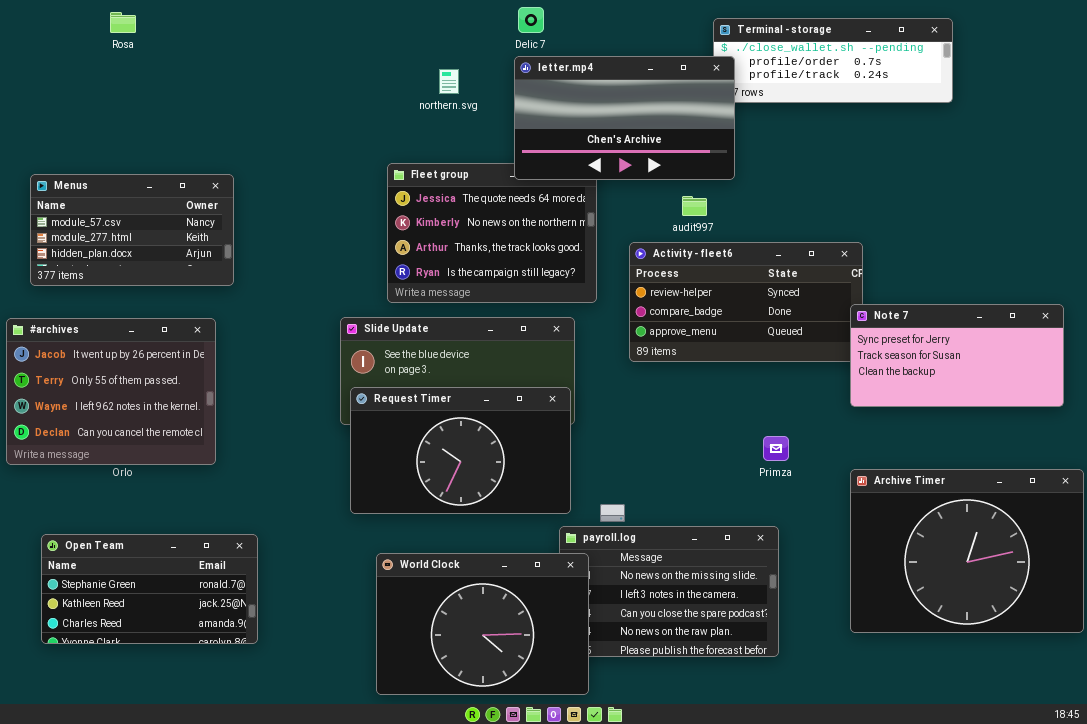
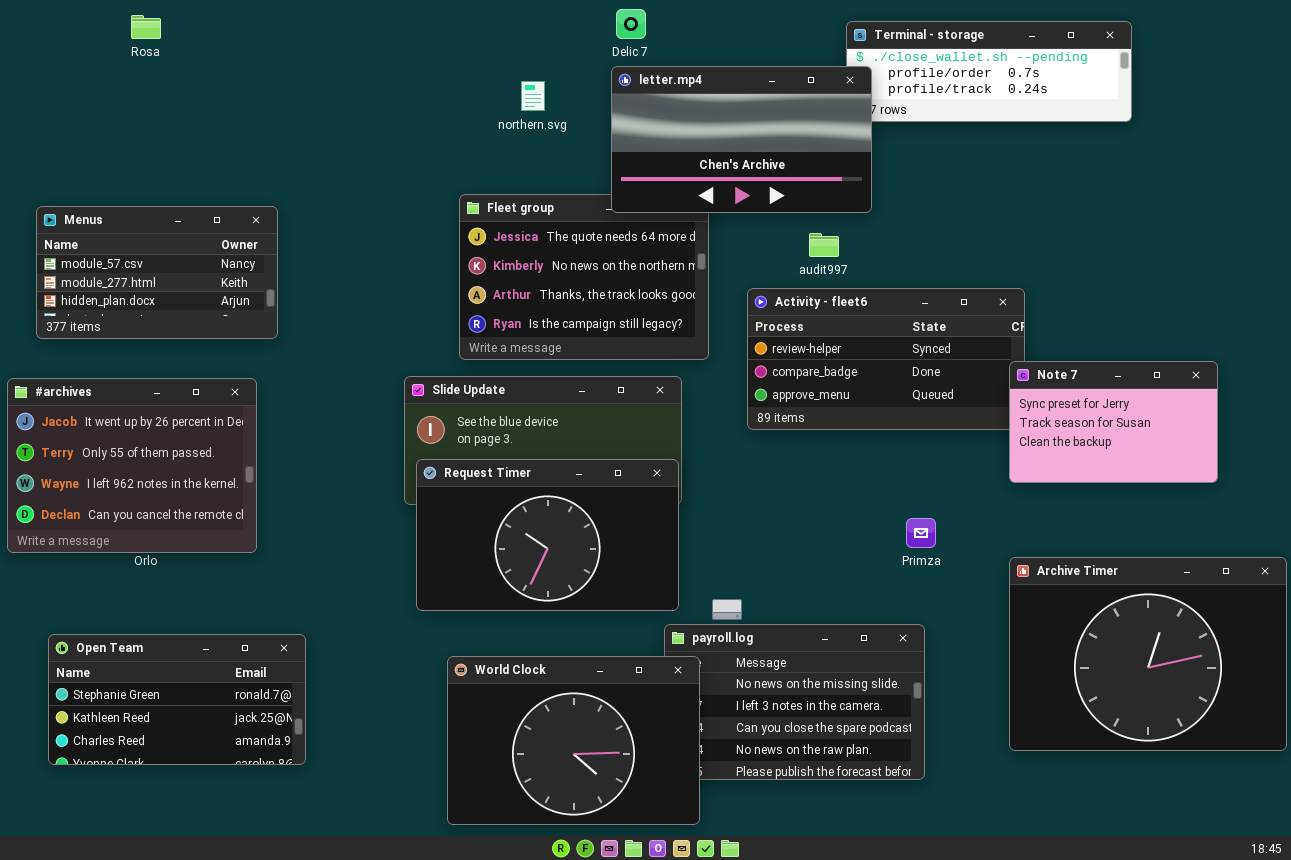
Note 7: [850,304,1064,407] -> [1009,361,1218,483], resized

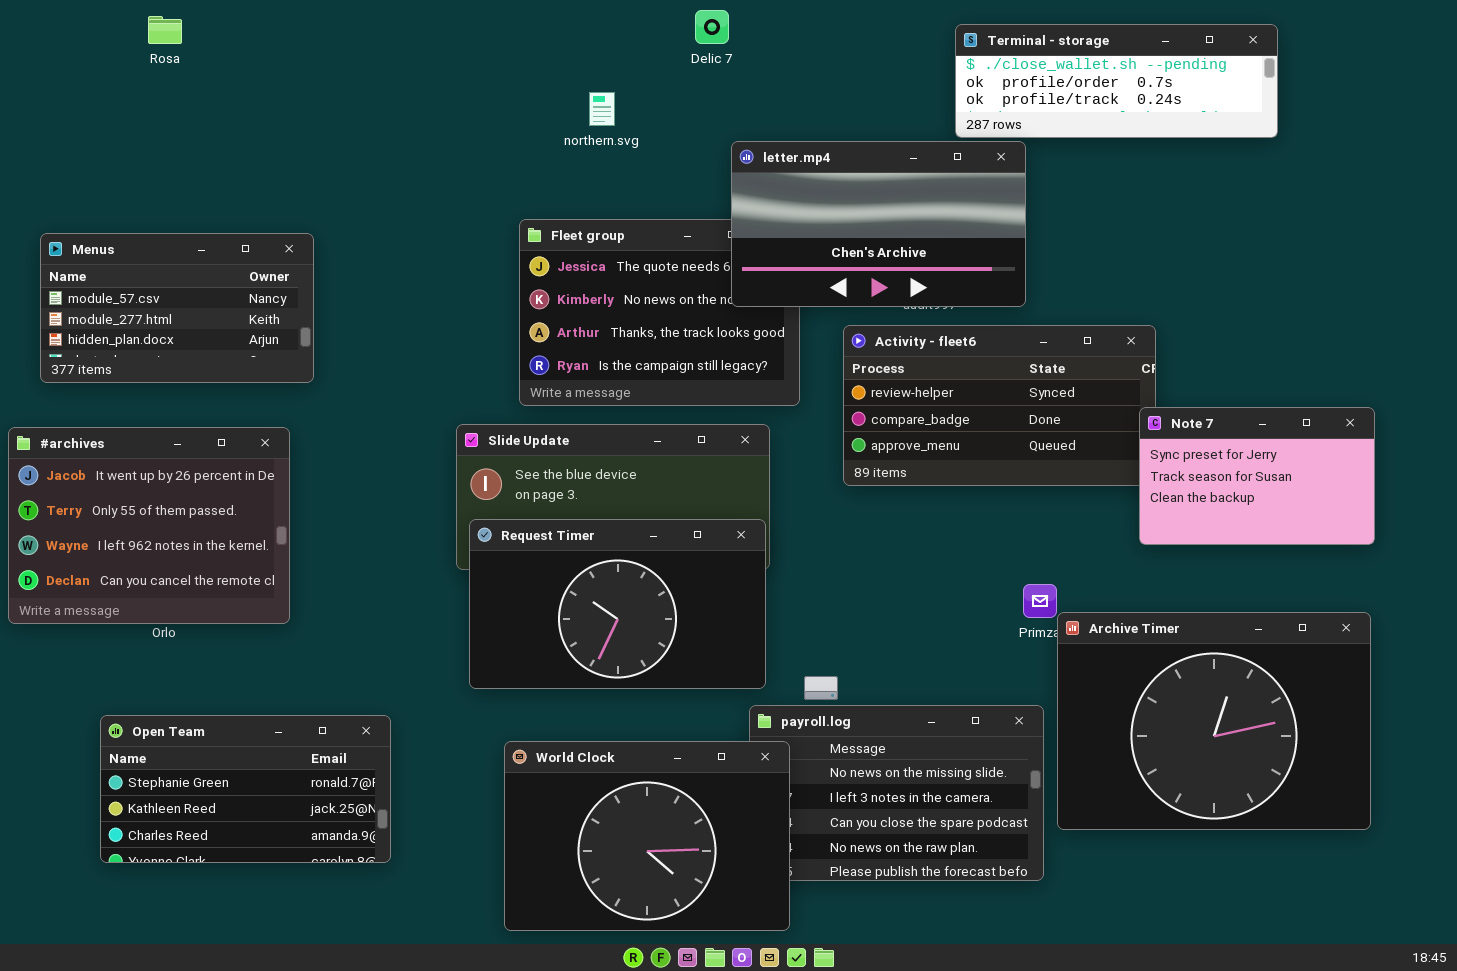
letter.mp4: [611,66,872,213] -> [731,141,1026,307], moved
Archive Timer: [1009,557,1287,751] -> [1057,612,1371,830], moved
Open Team: [48,634,306,765] -> [100,715,391,863], moved

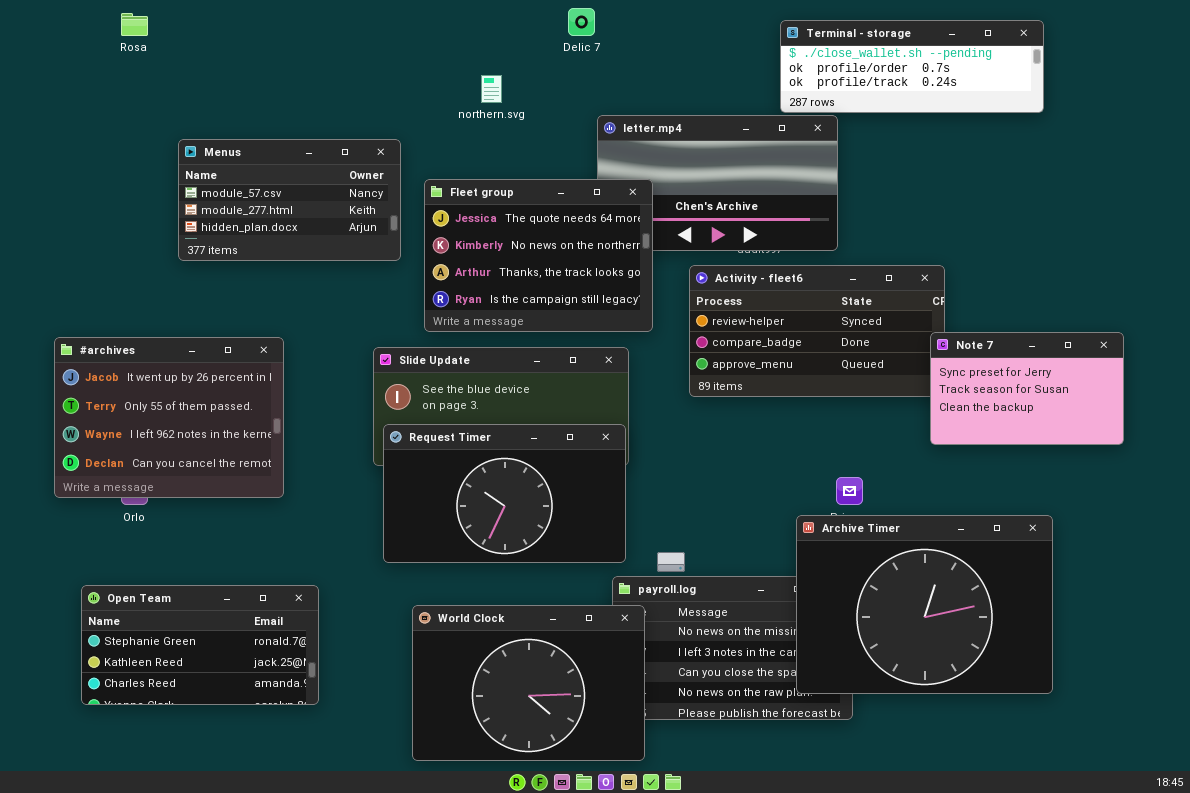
Fleet group: [519,219,800,406] -> [424,179,653,332], raised
Menus: [40,233,314,383] -> [178,139,401,261], moved
#archives: [8,427,290,624] -> [54,337,284,498], moved
Archive Timer: [1057,612,1371,830] -> [796,515,1053,694], moved

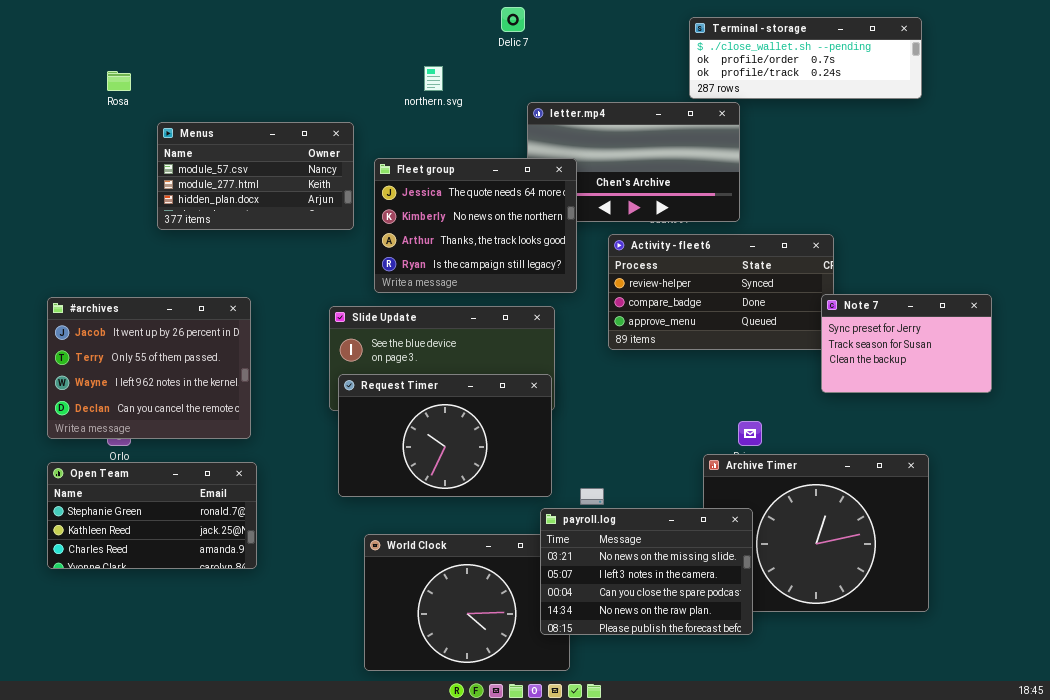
Rosa: [121,13,148,36] -> [107,71,131,91], moved
payroll.log: [612,576,853,720] -> [540,508,753,635], raised
Open Team: [81,585,319,705] -> [47,462,257,569], moved

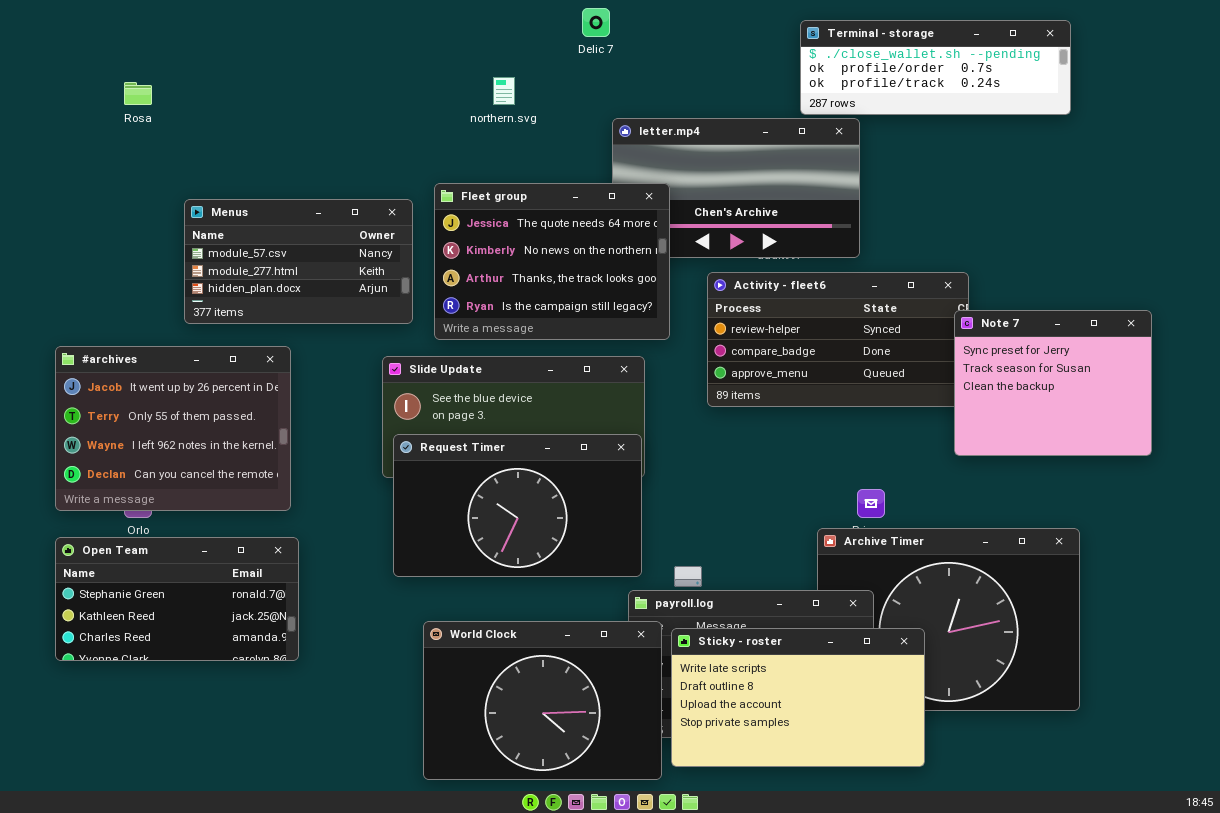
Menus: [157,122,354,230] -> [184,199,413,324], moved
Note 7: [821,294,992,393] -> [954,310,1152,456], resized
World Clock: [364,534,570,671] -> [423,621,662,780], raised
Sticky - roster: none -> [671,628,925,767], opened

